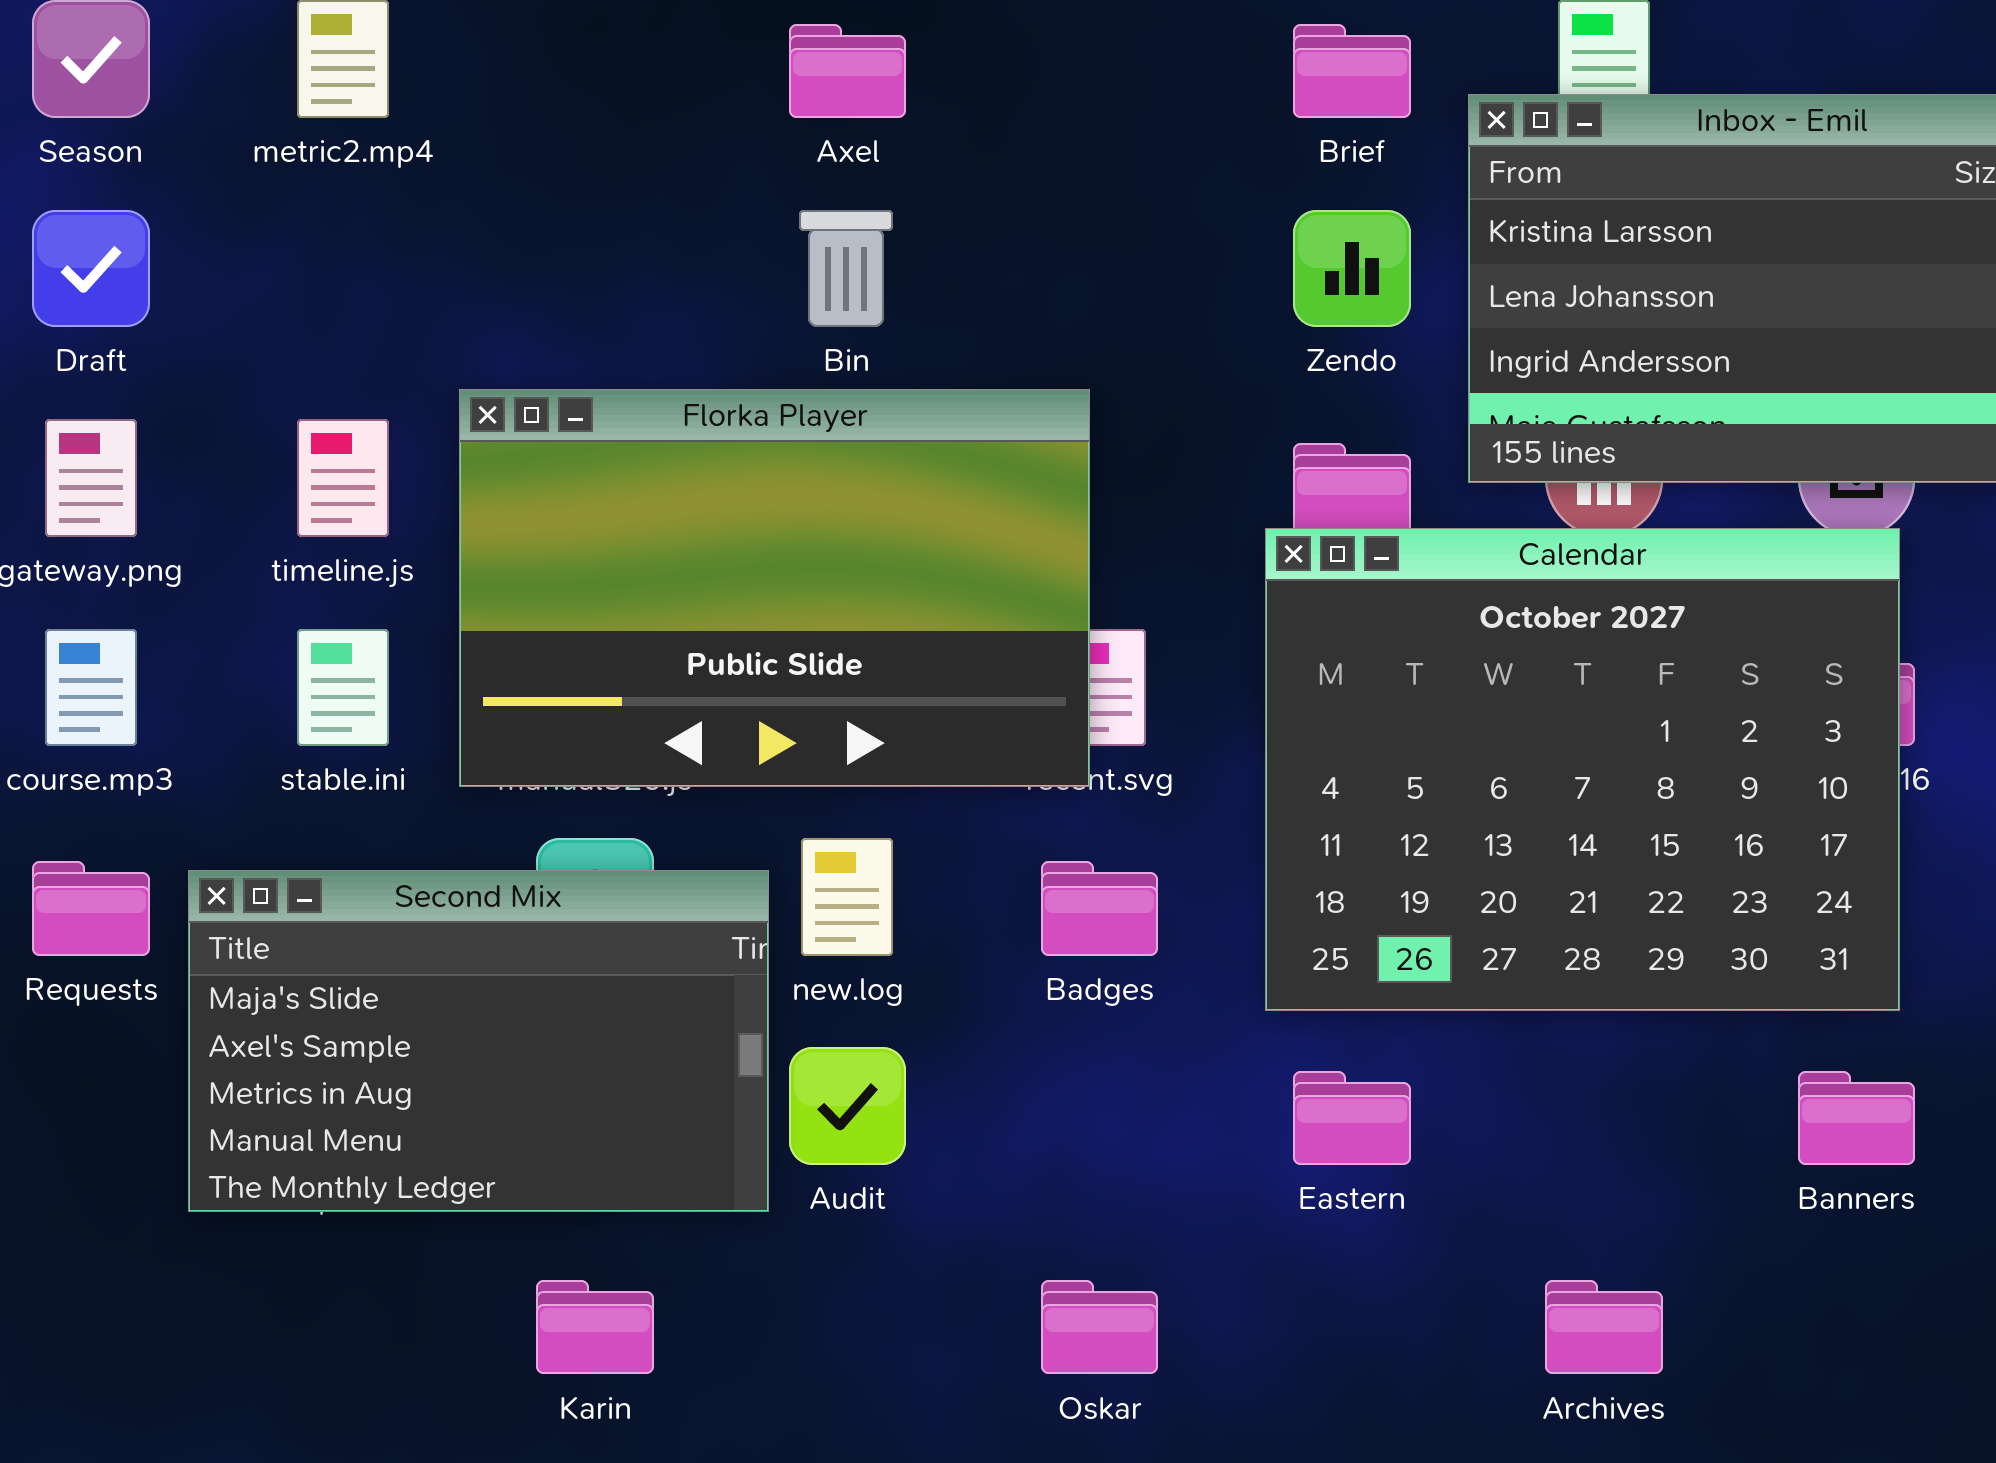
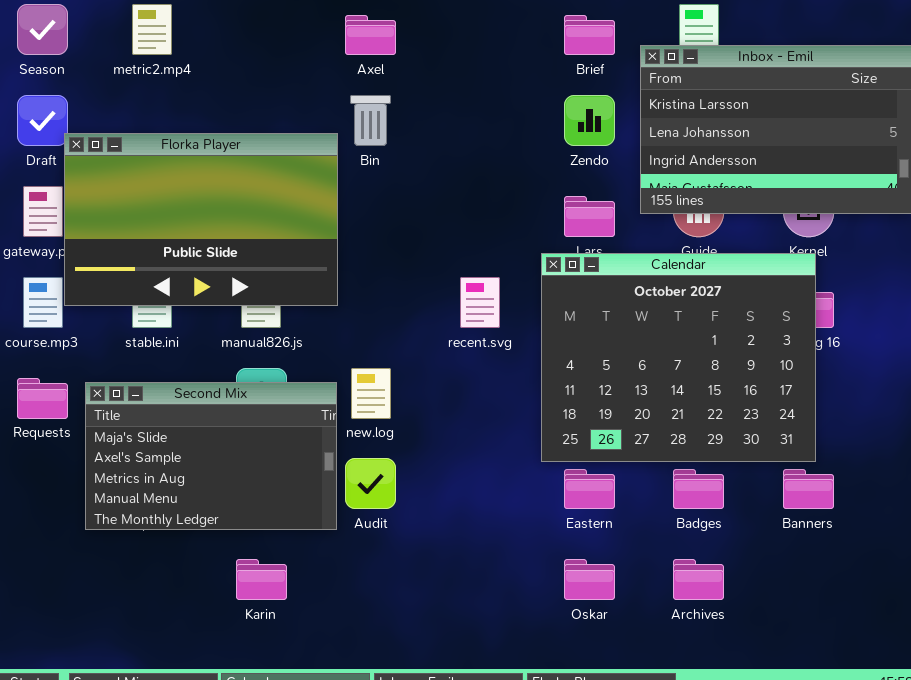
Florka Player: [459,389,1090,787] -> [64,133,338,306], moved
Calendar: [1265,528,1900,1011] -> [541,253,816,462], moved
Badges: [1041,861,1158,956] -> [673,469,724,509], moved
Oskar: [1041,1280,1158,1374] -> [564,559,615,600], moved

